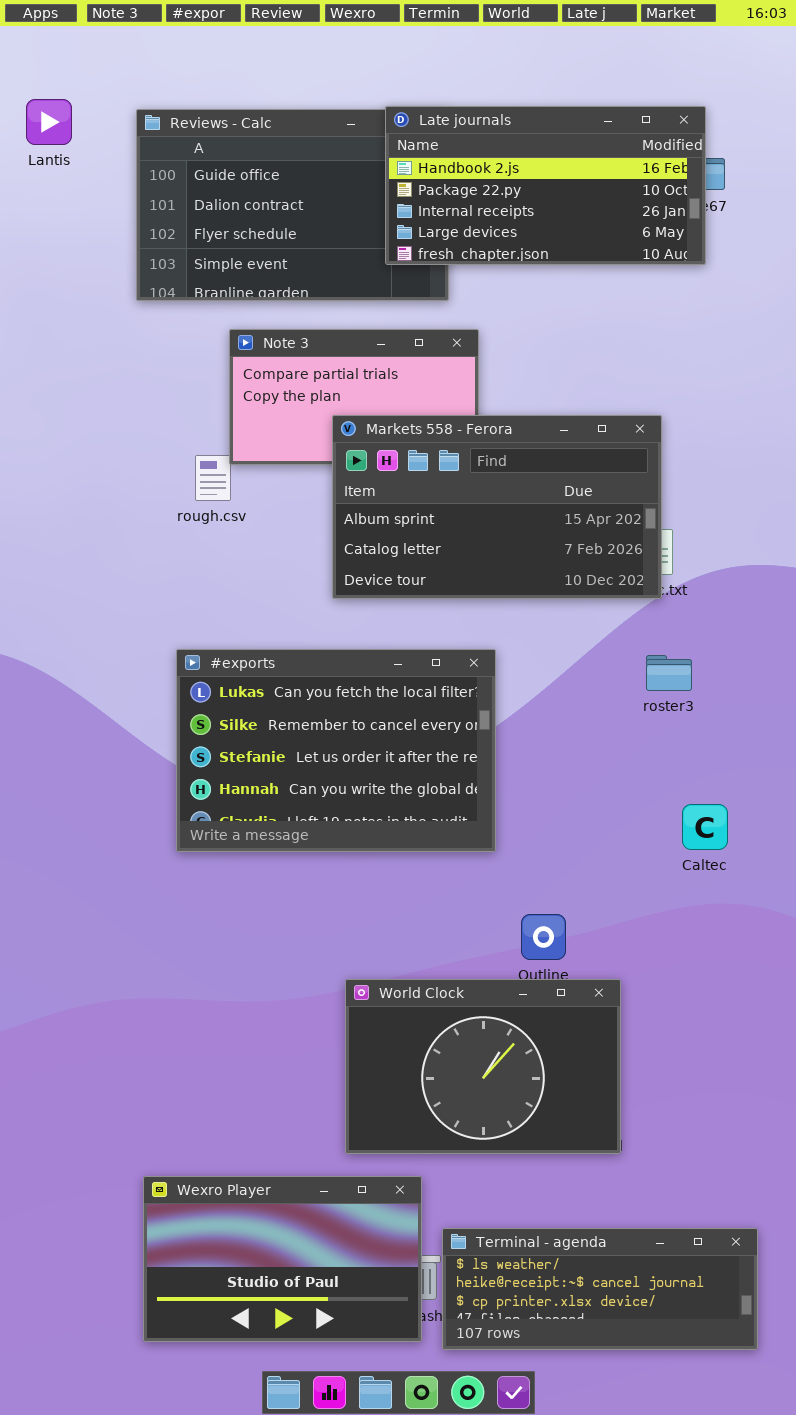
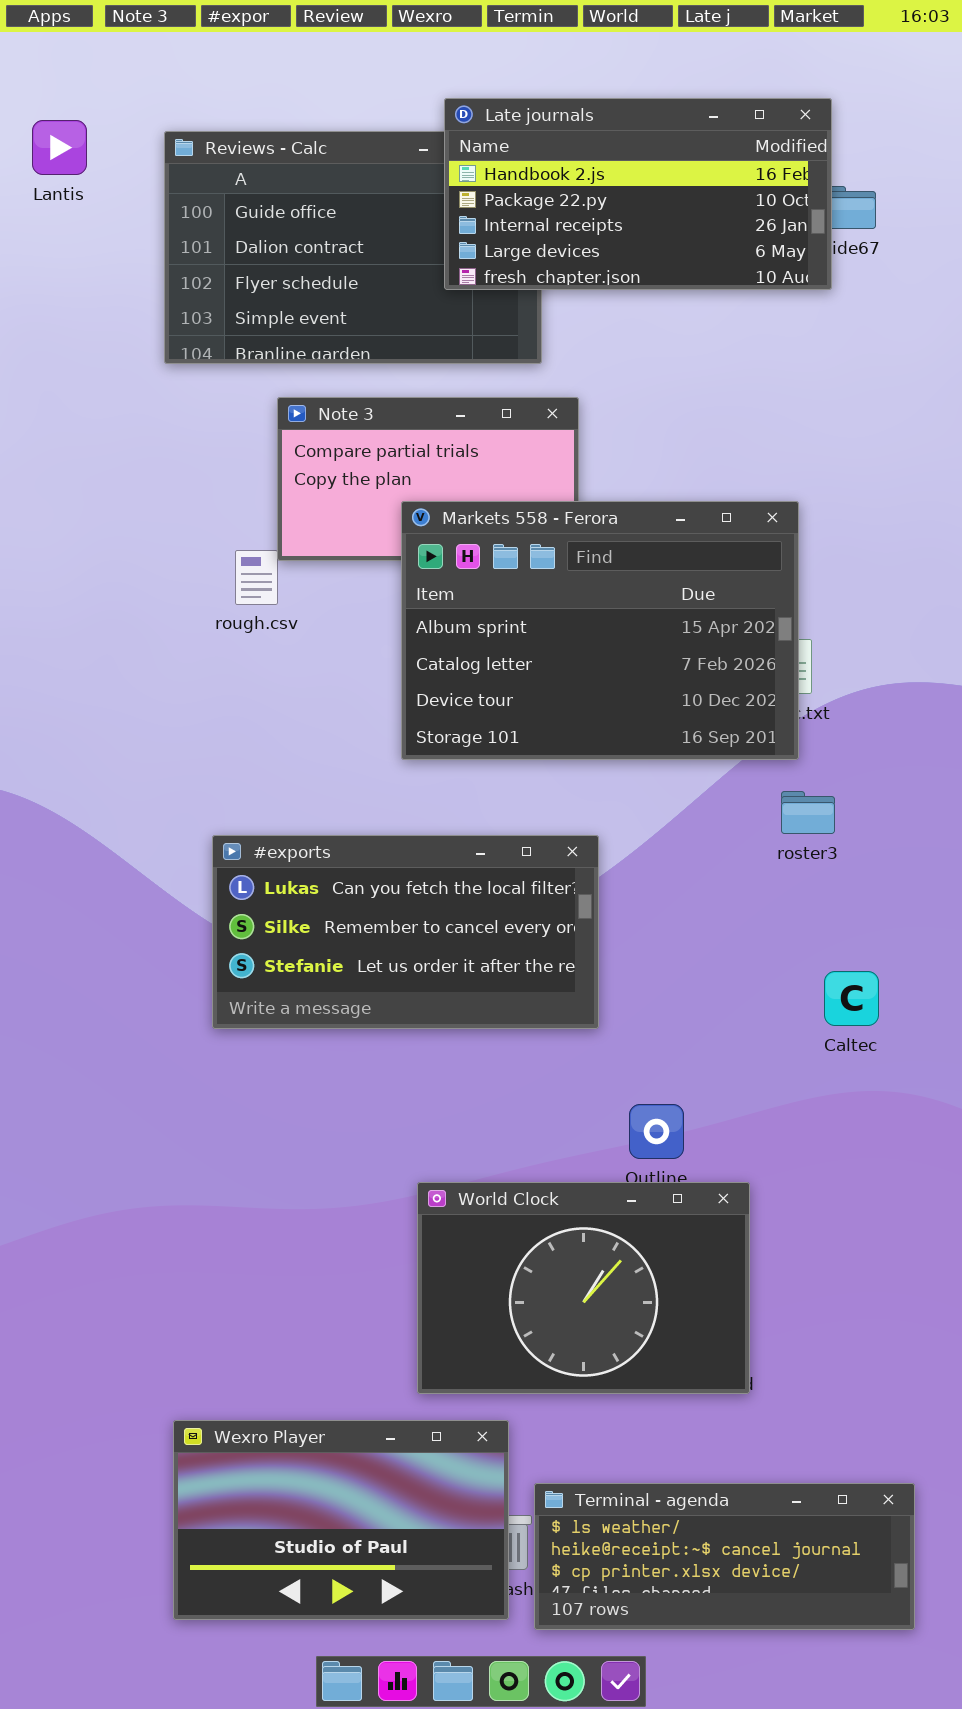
Late journals: [385,106,706,265] -> [444,98,832,290], moved
Markets 558 - Ferora: [332,415,662,599] -> [401,501,799,760], resized
#exports: [176,649,496,852] -> [212,835,599,1029], resized

